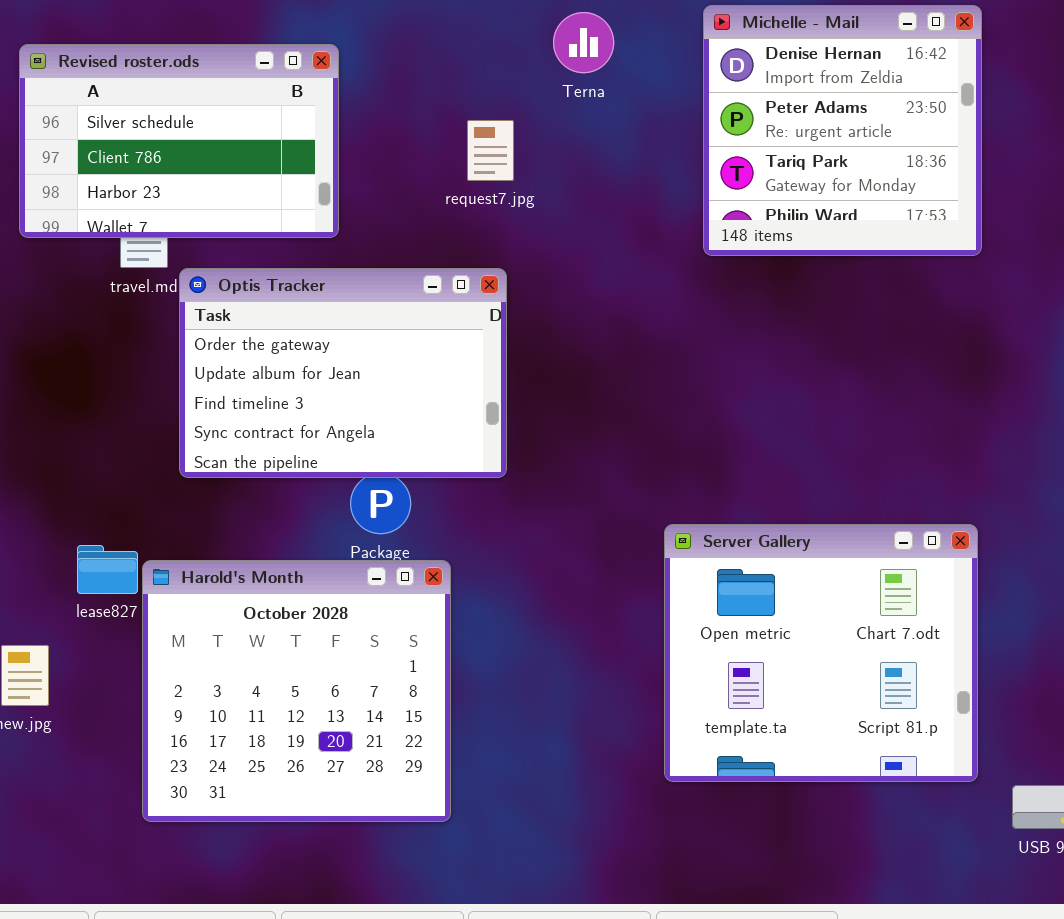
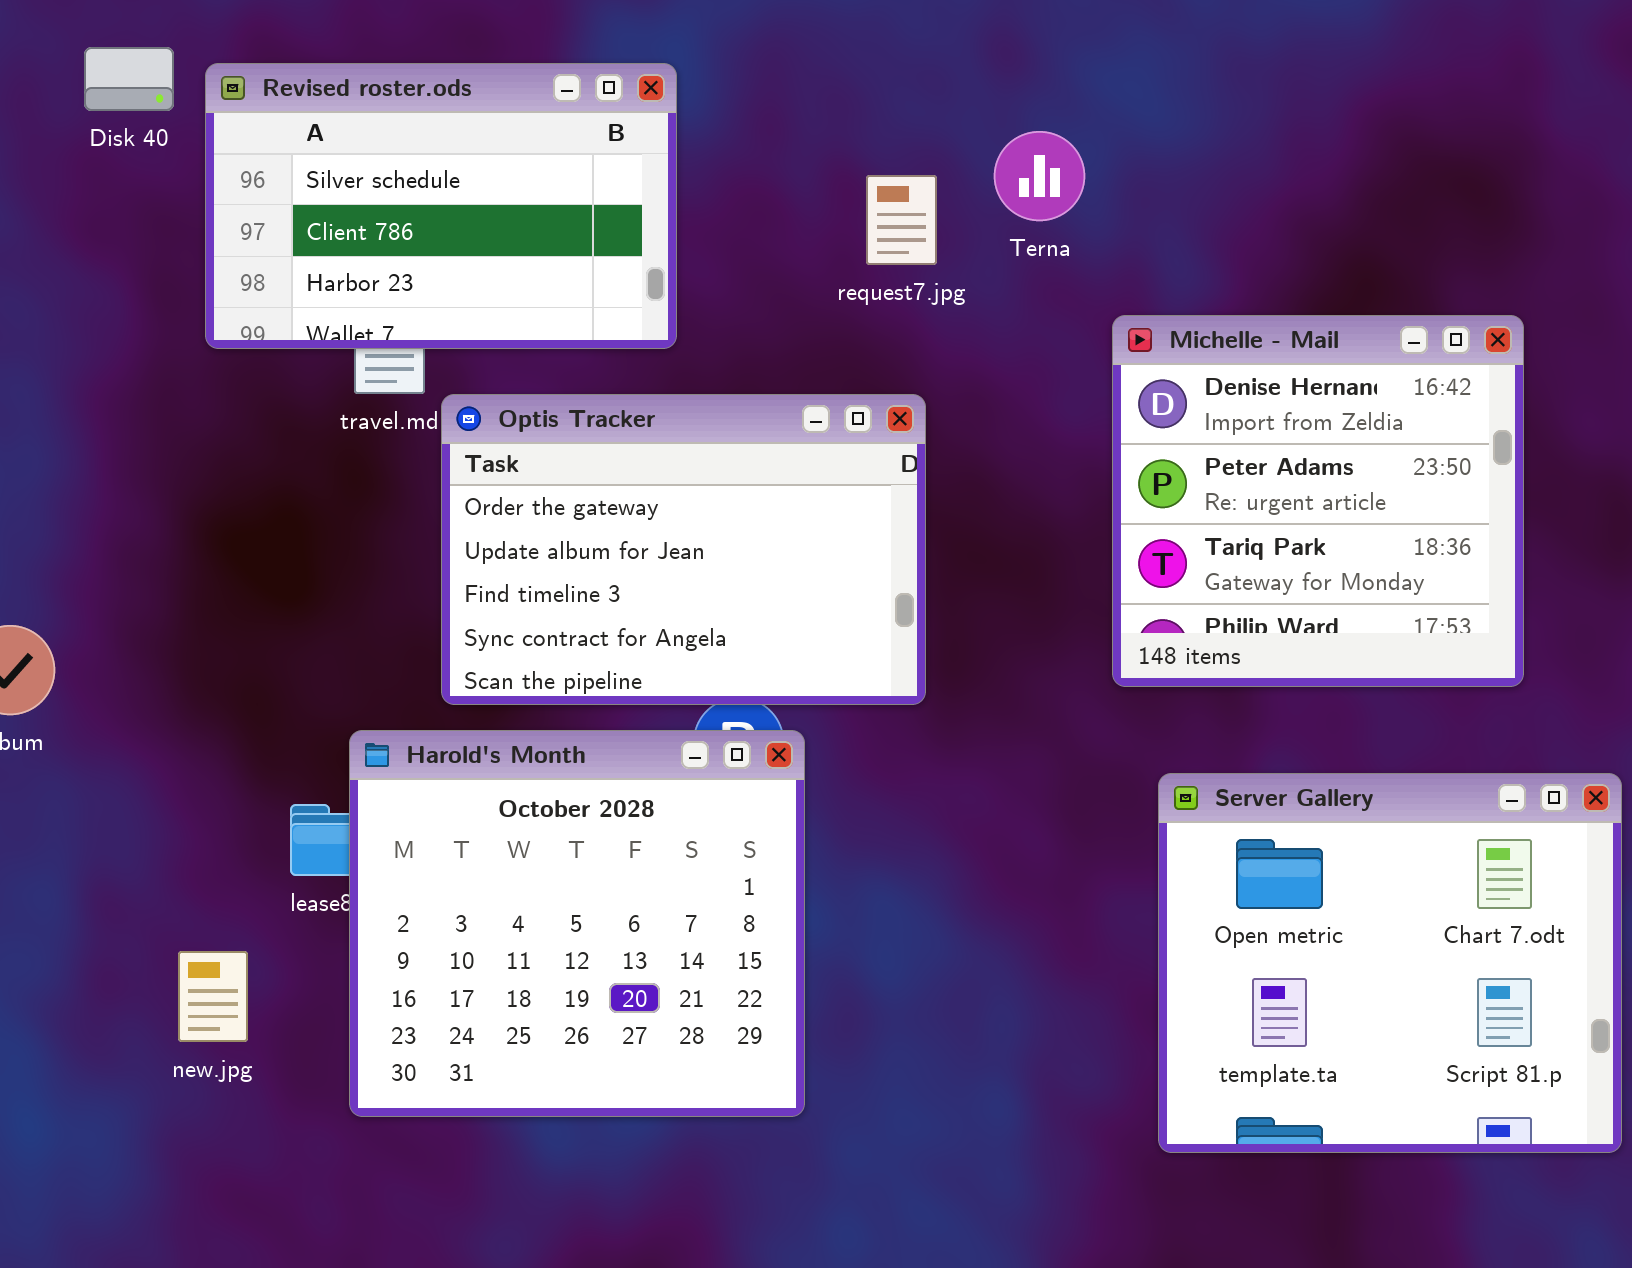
Michelle - Mail: [703,5,982,256] -> [1112,315,1524,687], moved
Terna: [553,12,614,73] -> [994,131,1085,221], moved
Harold's Month: [142,560,451,822] -> [349,730,805,1117], moved

